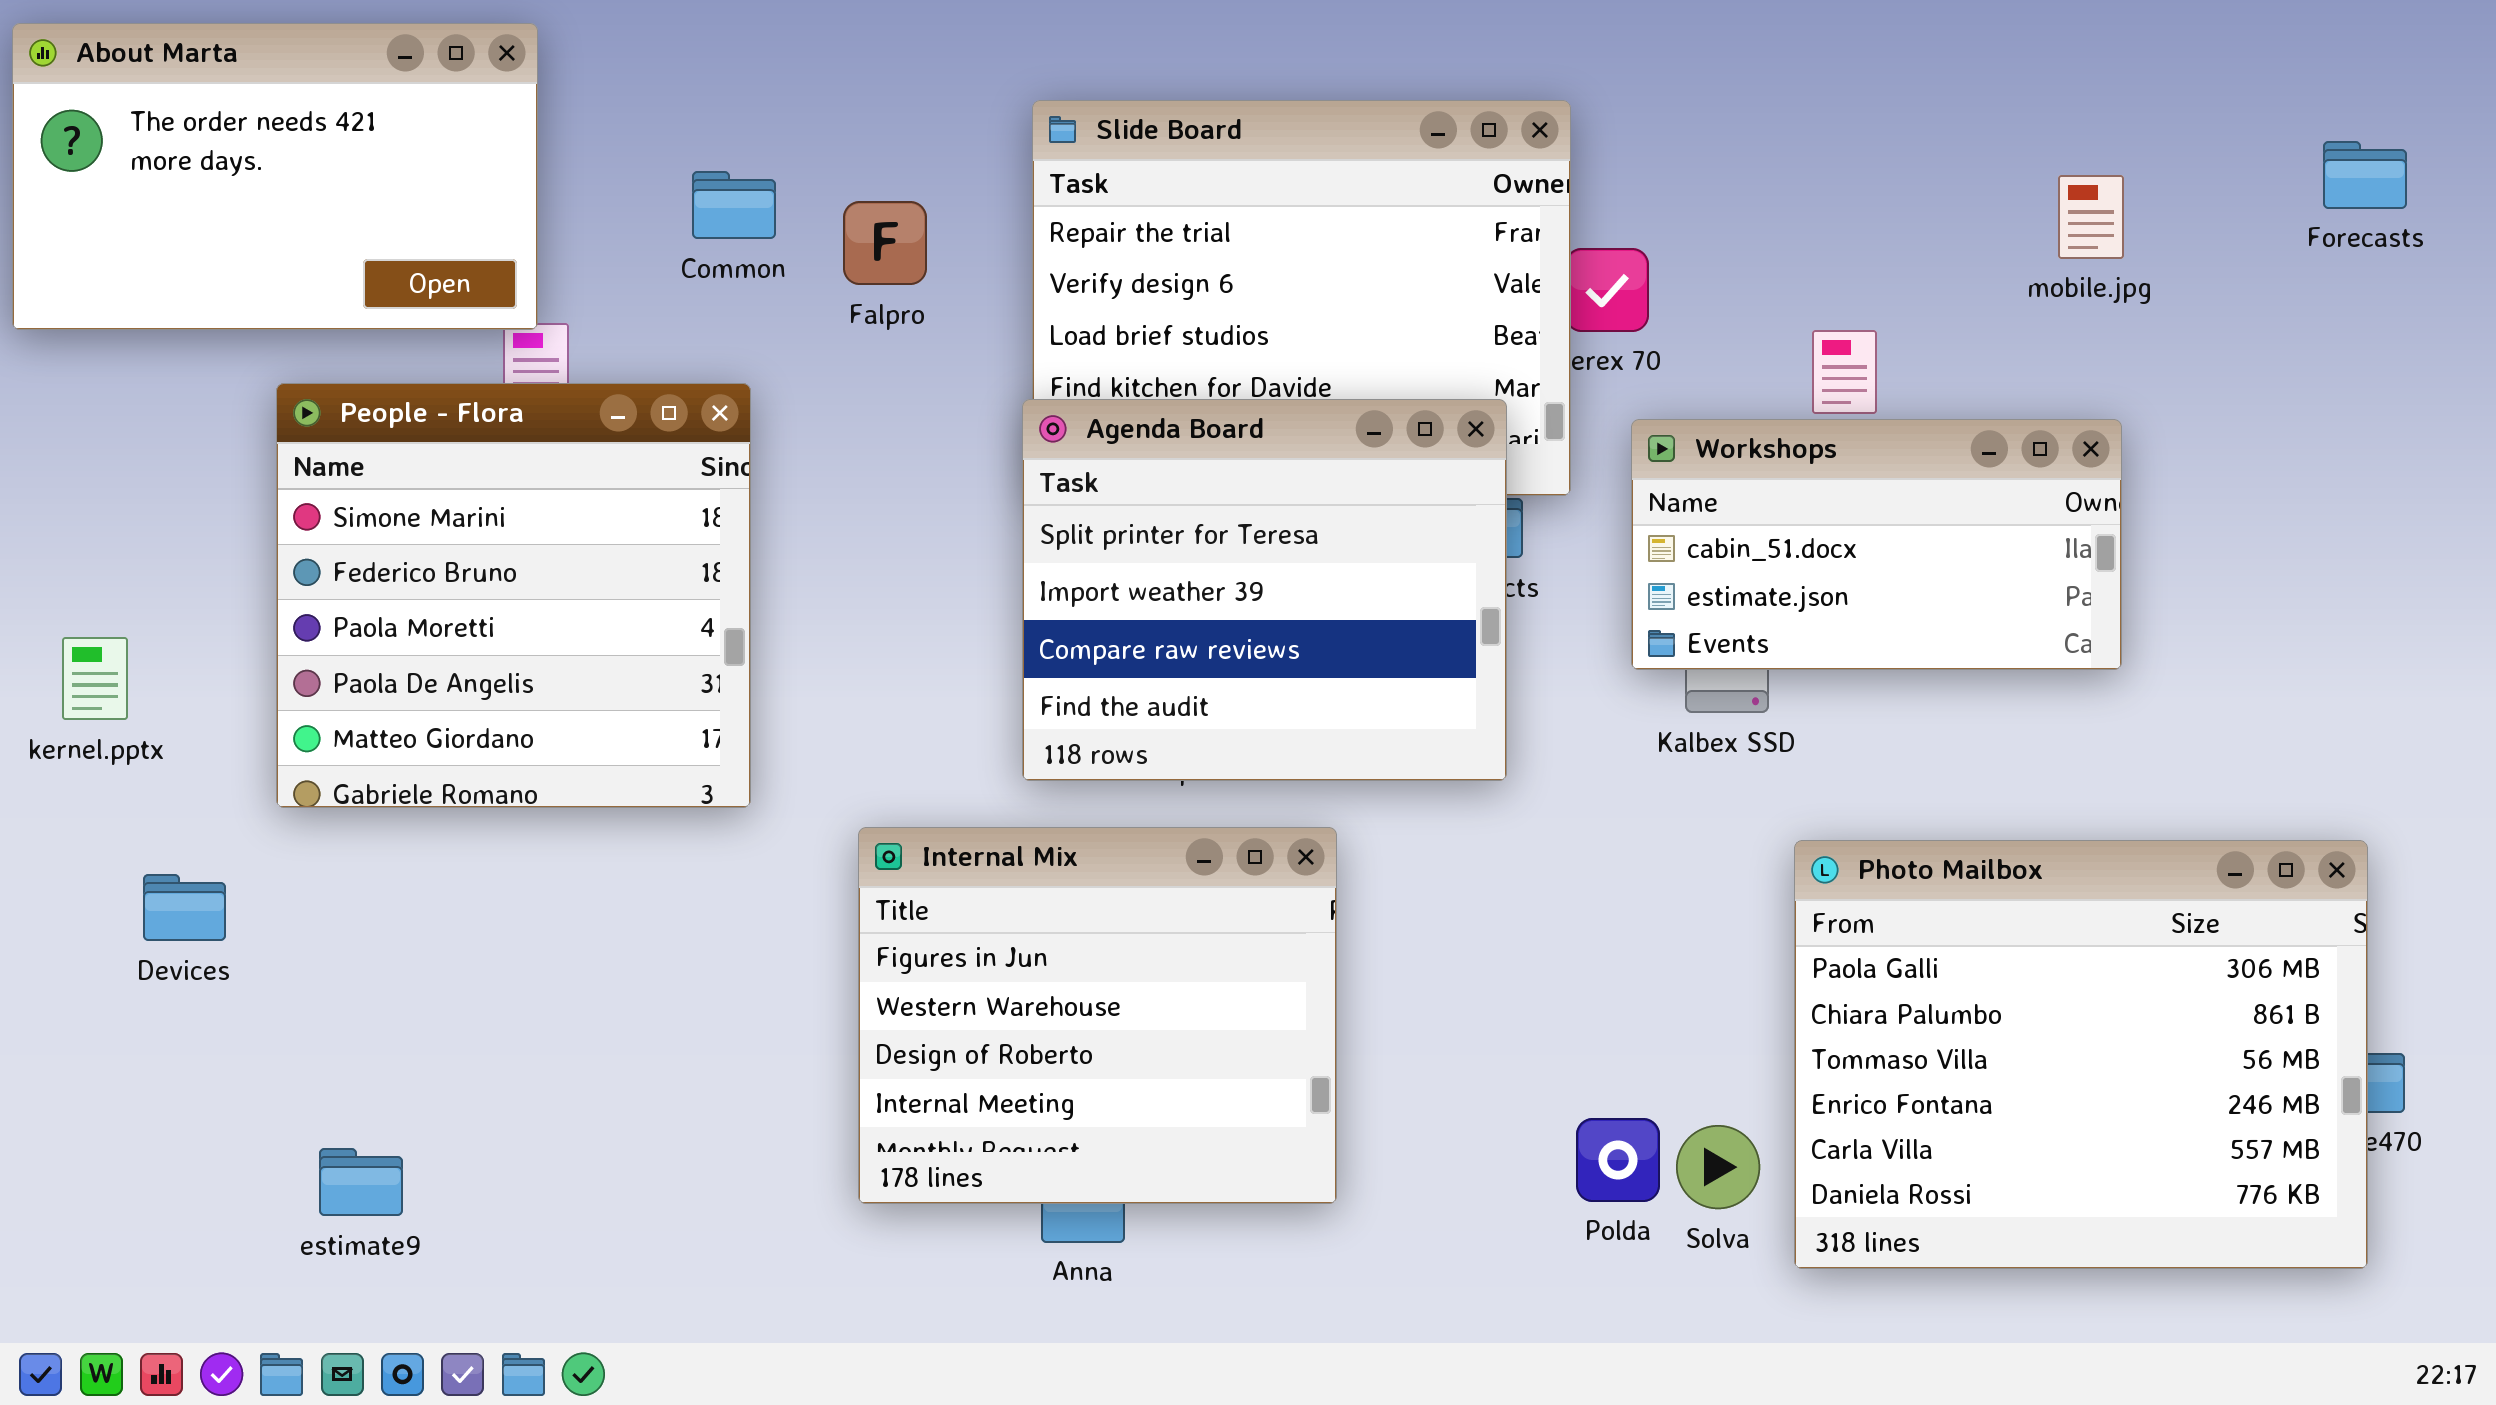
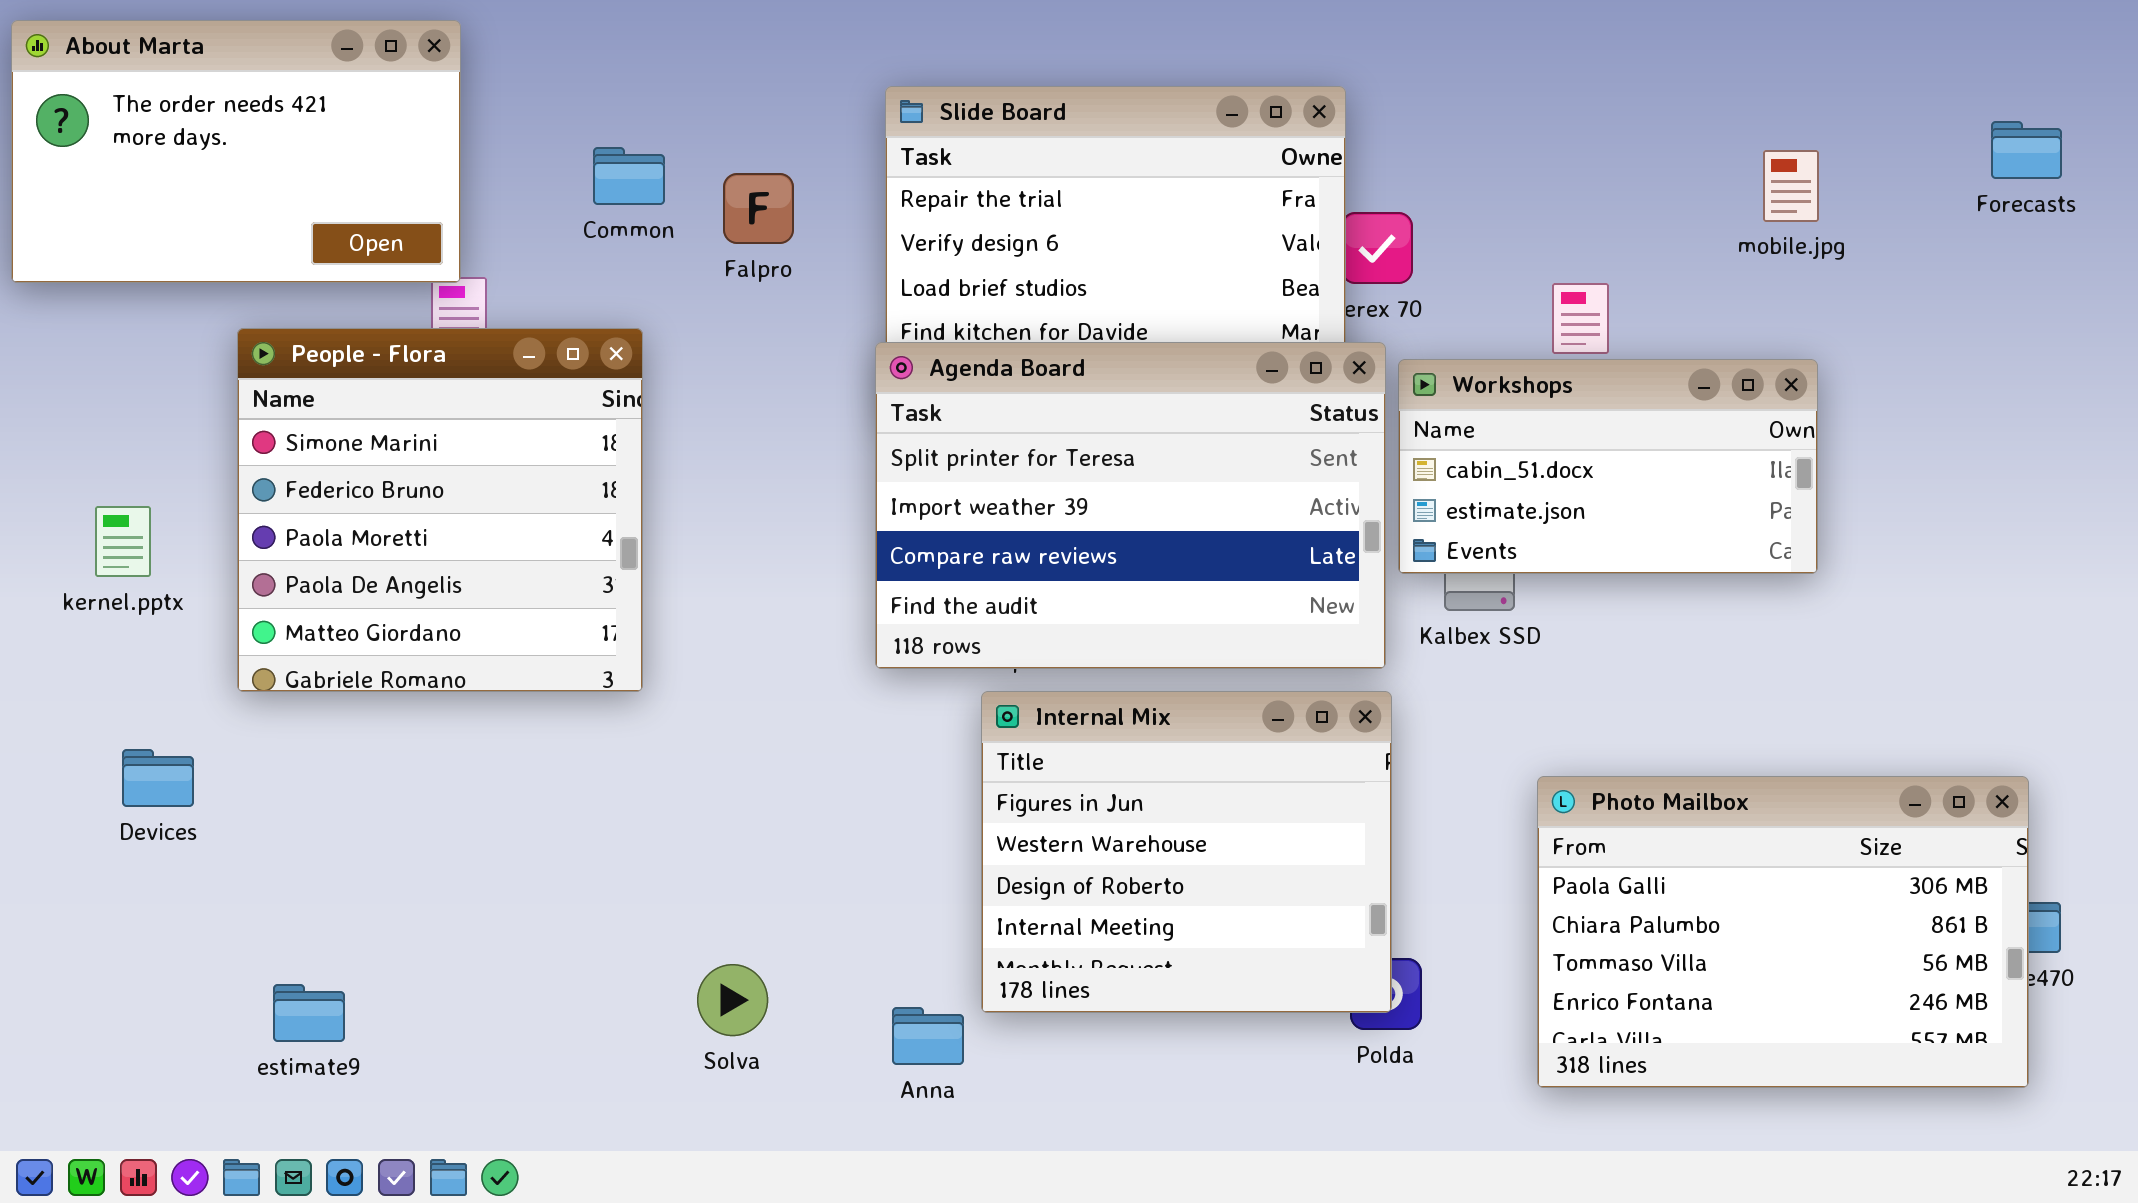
Agenda Board: [1022,399,1507,781] -> [875,342,1386,669], resized
kernel.pptx: [62,637,128,720] -> [95,506,151,577], moved
Internal Mix: [858,827,1337,1204] -> [981,691,1392,1013], moved
Photo Mailbox: [1794,840,2368,1269] -> [1537,776,2029,1088], resized
Solva: [1676,1125,1760,1209] -> [697,964,768,1036], moved

